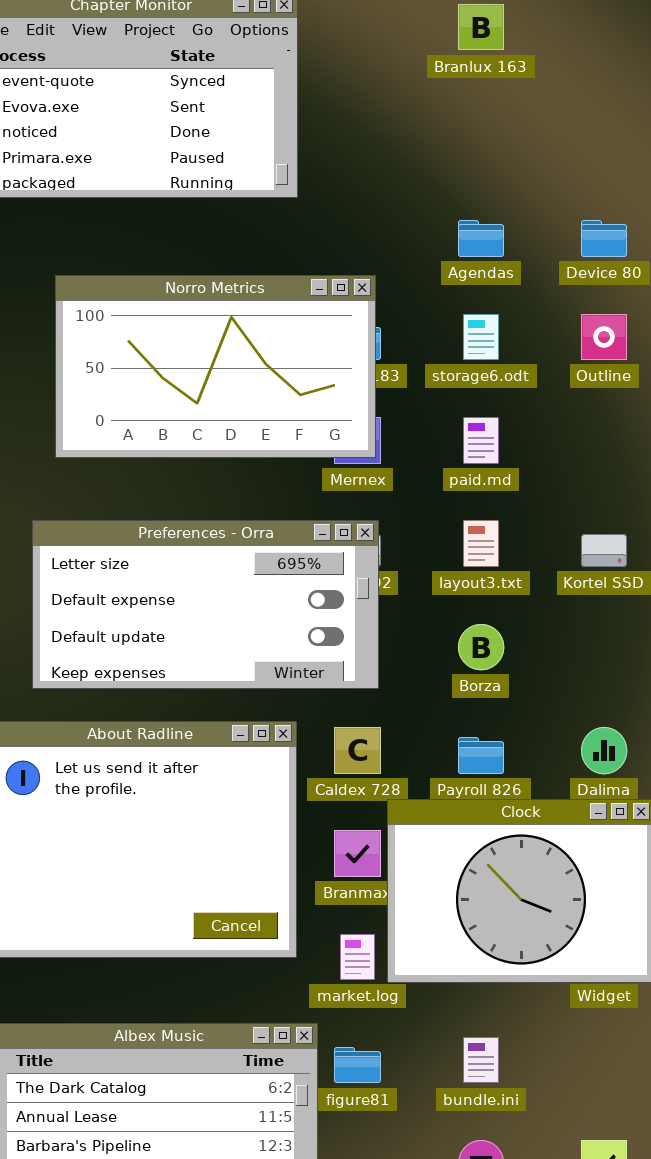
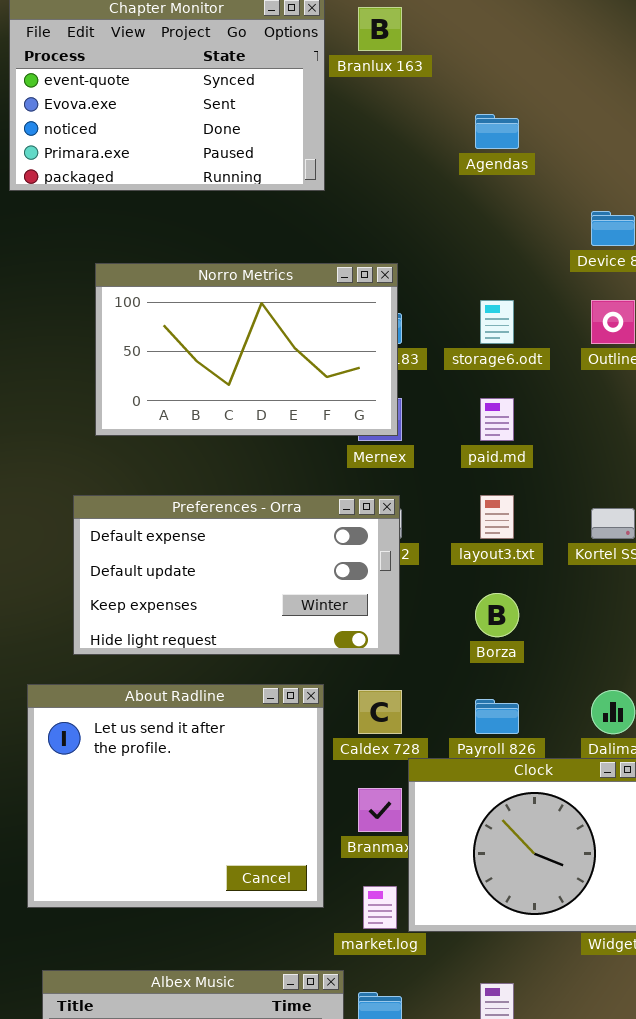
Branlux 163: [458,4,504,50] -> [358,7,402,51], moved
Agendas: [458,220,504,257] -> [475,114,519,149], moved
Preferences - Orra: [32,520,379,689] -> [73,495,400,655], scrolled down 1 row

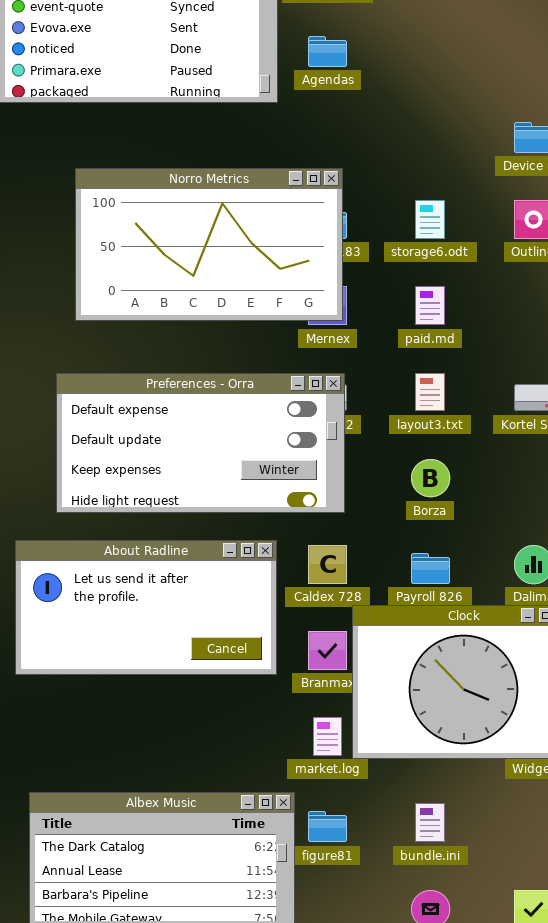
Agendas: [475,114,519,149] -> [308,36,347,67], moved
About Radline: [27,684,324,908] -> [15,540,277,675], resized

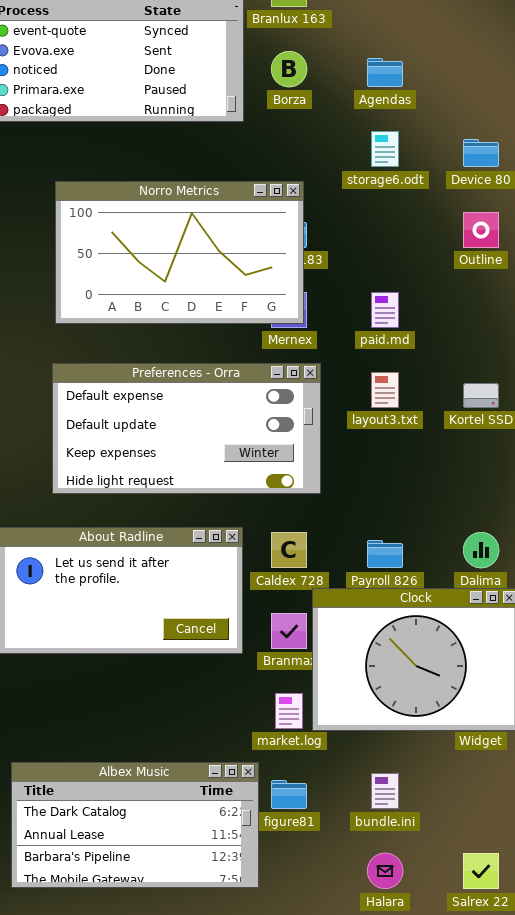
Agendas: [308,36,347,67] -> [367,58,403,87], moved
storage6.odt: [415,200,445,239] -> [371,131,399,167], moved
Preferences - Orra: [56,373,345,513] -> [52,363,321,494], moved
Borza: [411,459,450,497] -> [271,51,307,87], moved

